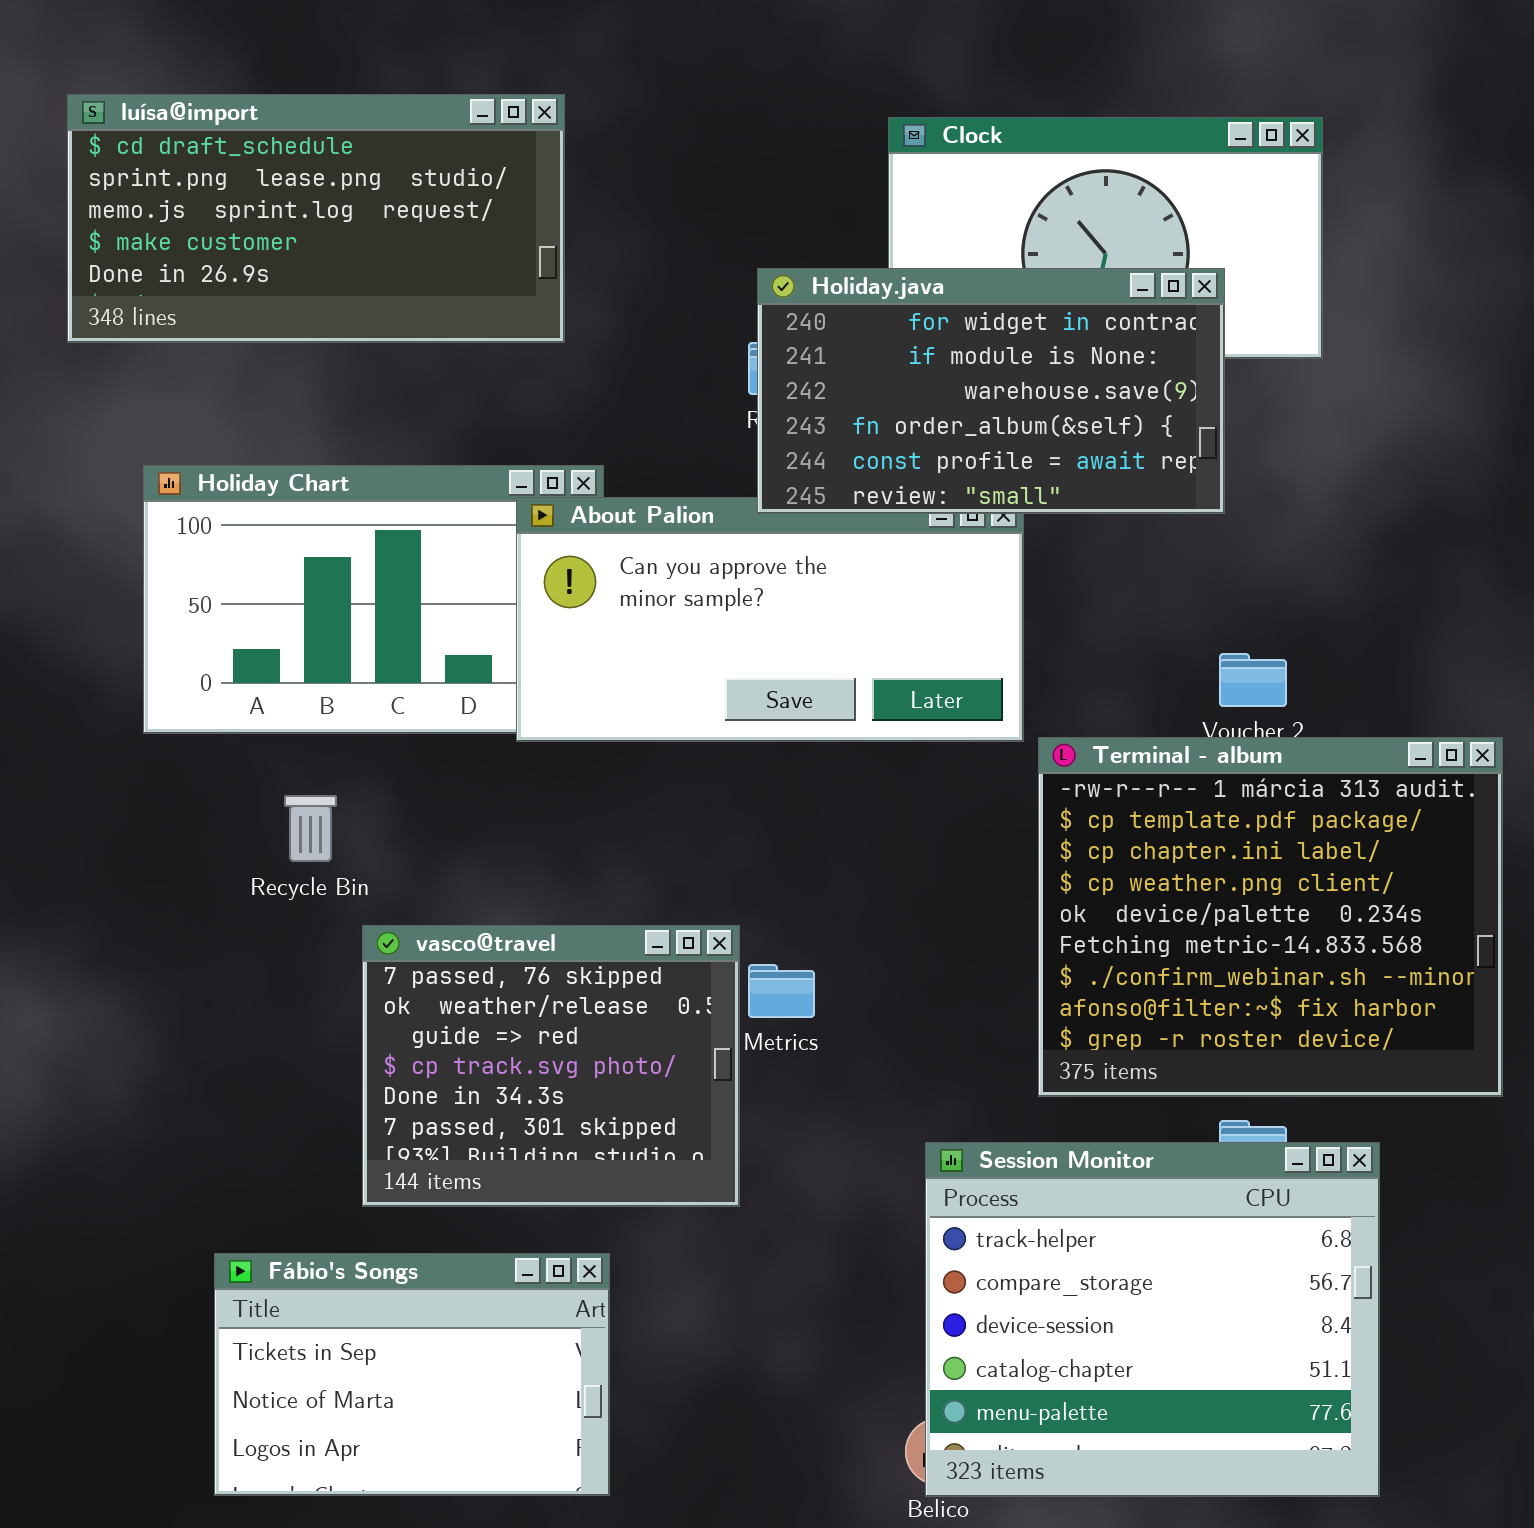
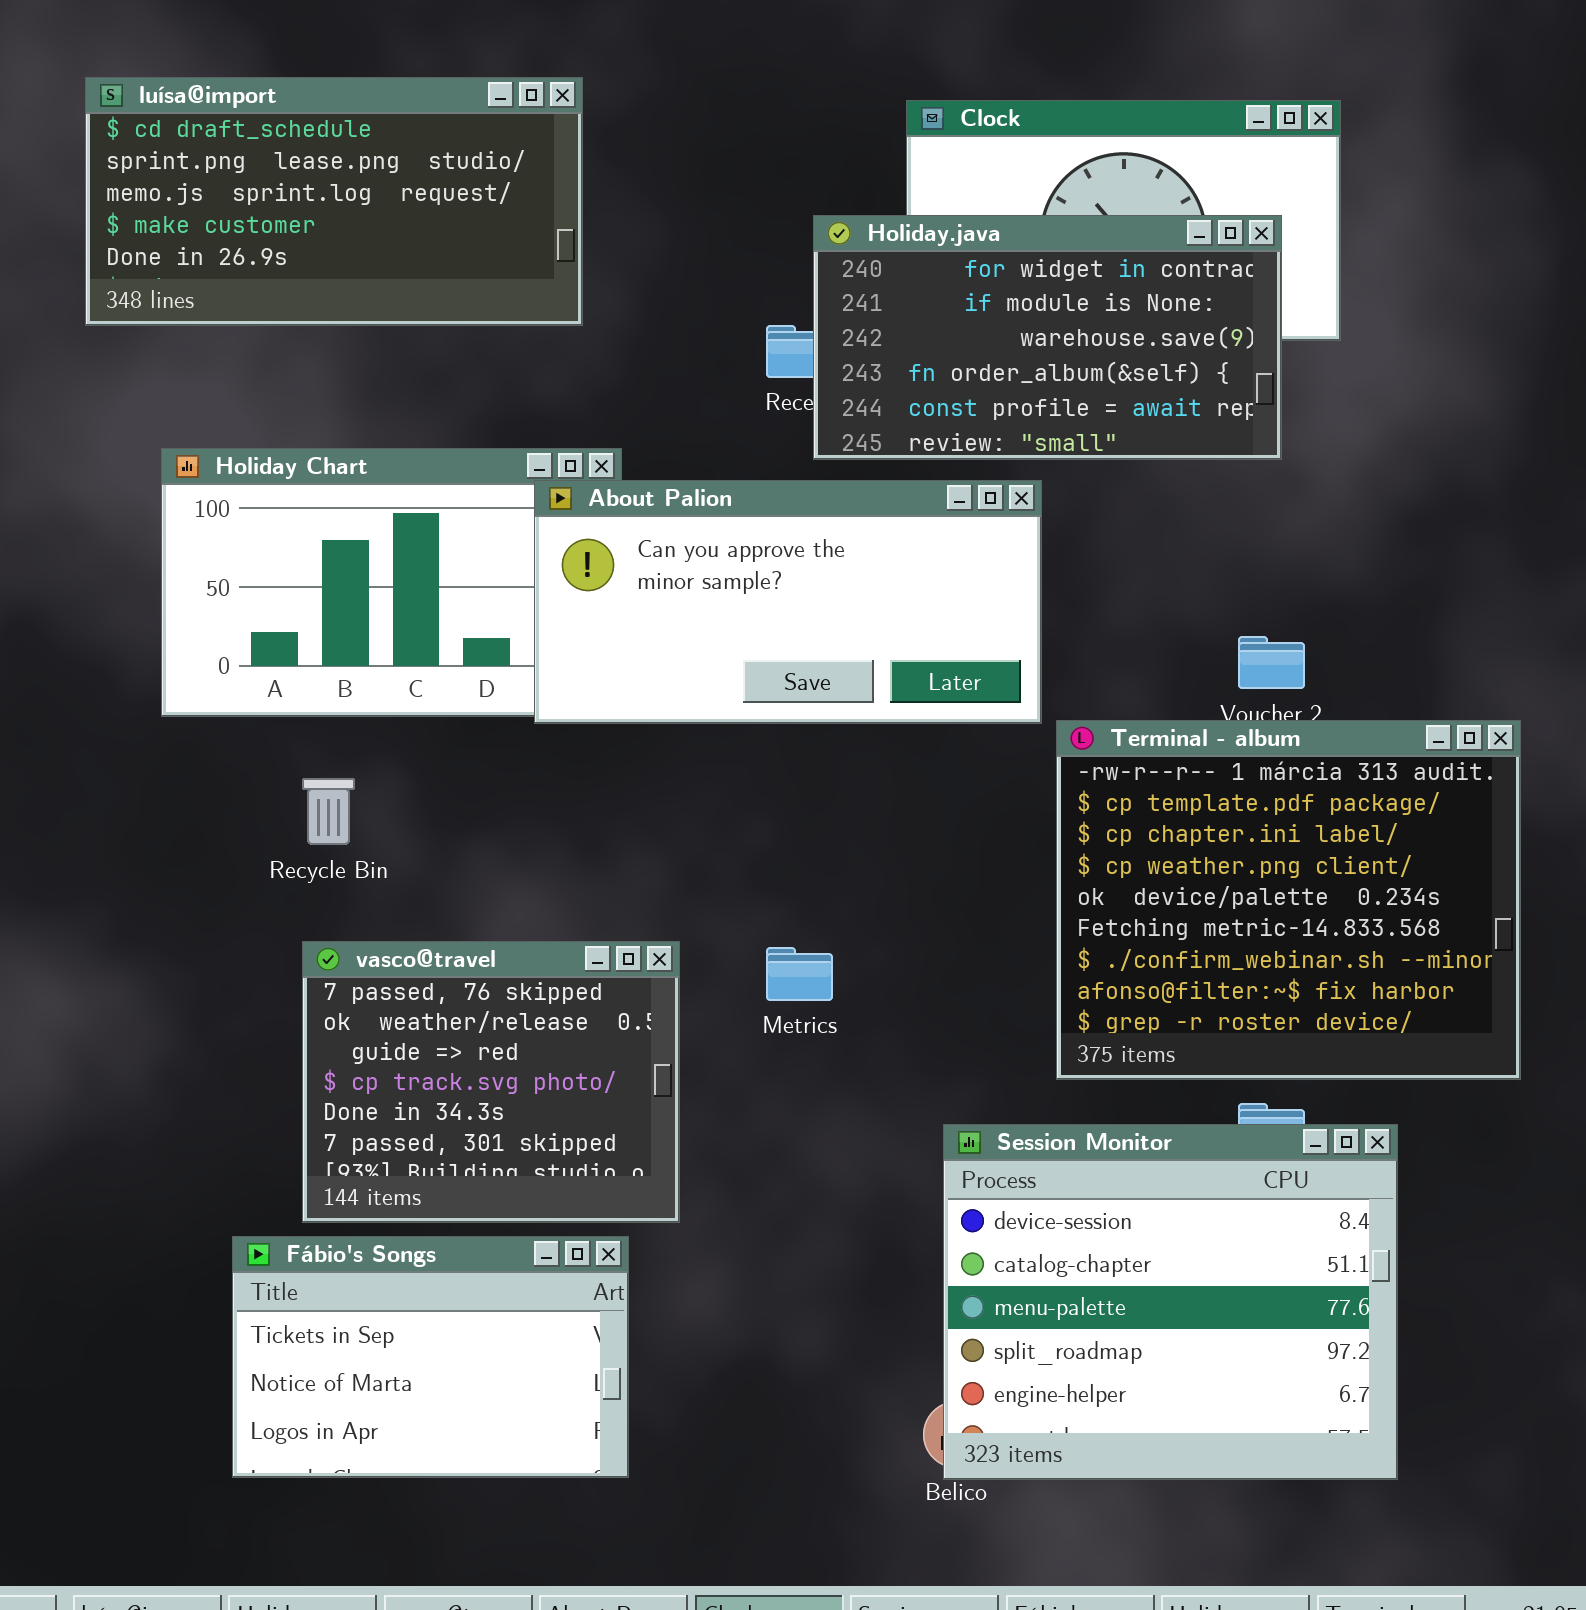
Holiday.java: [757,268,1225,514] -> [813,215,1282,460], moved
vasco@travel: [362,925,740,1207] -> [302,941,680,1223], moved
Session Monitor: [925,1142,1380,1497] -> [943,1124,1398,1480], scrolled down 2 rows

